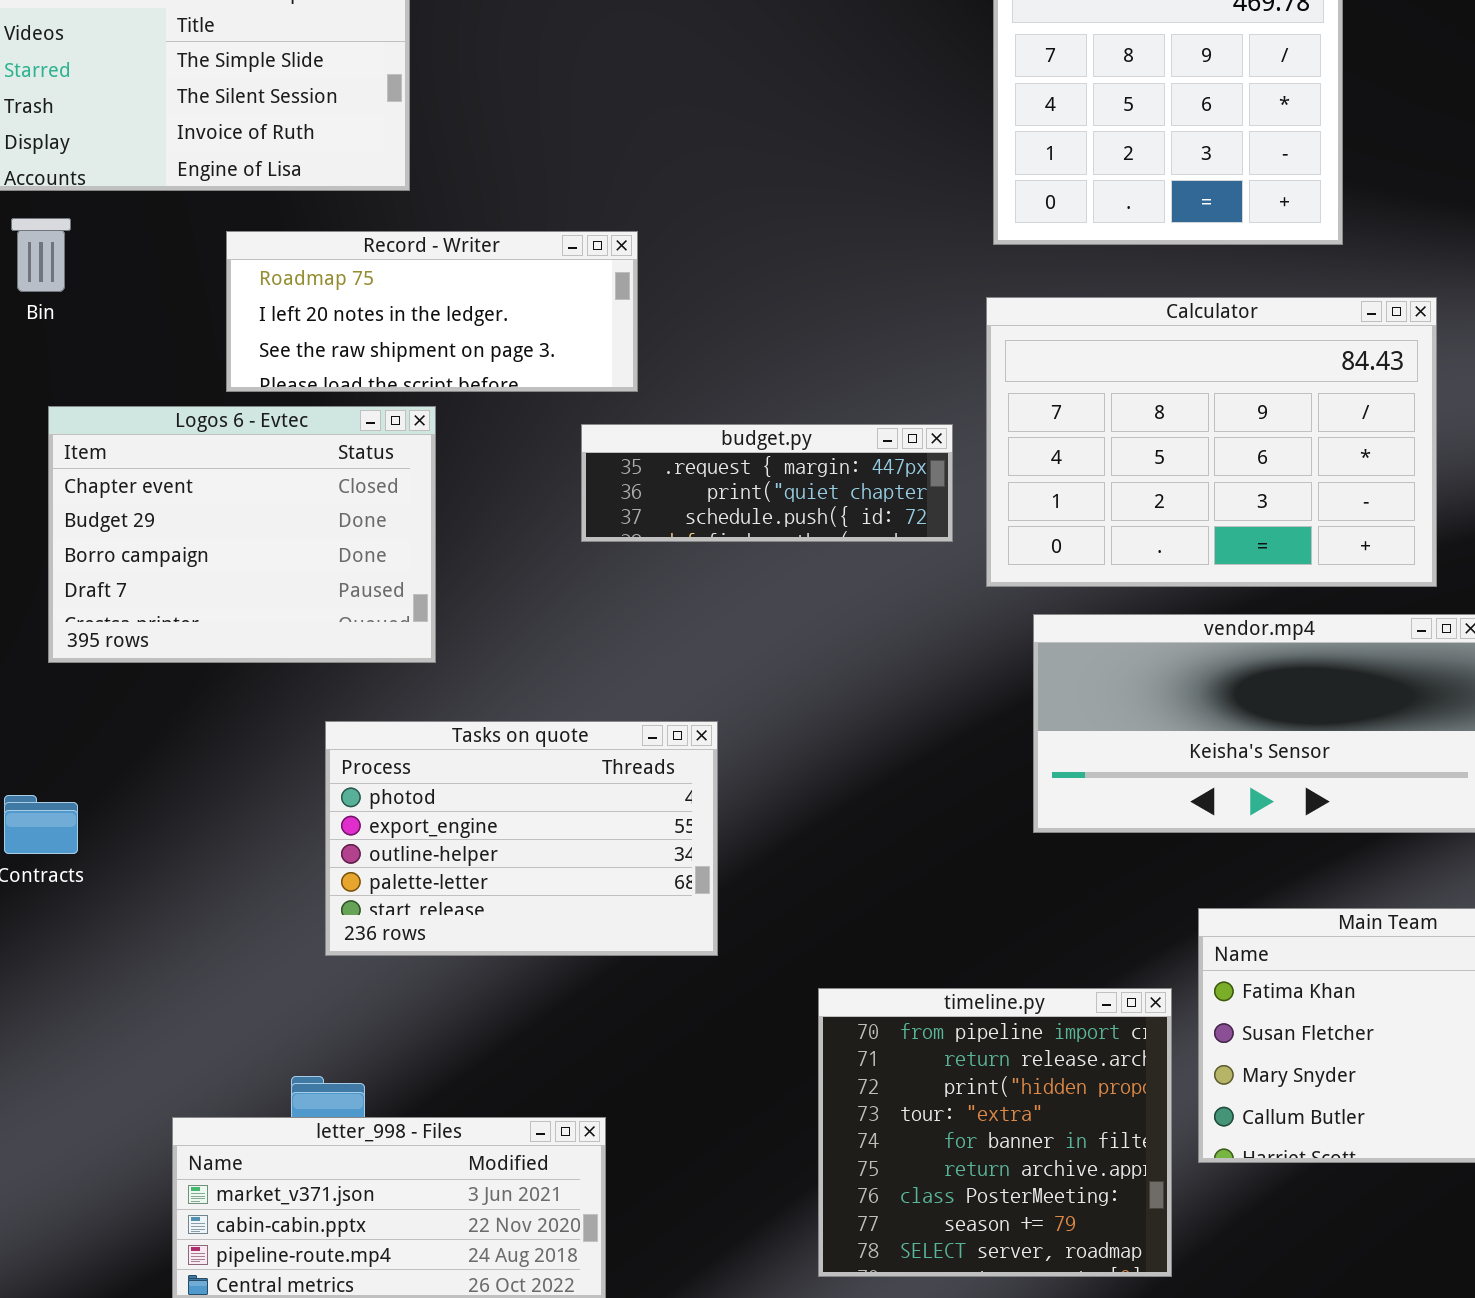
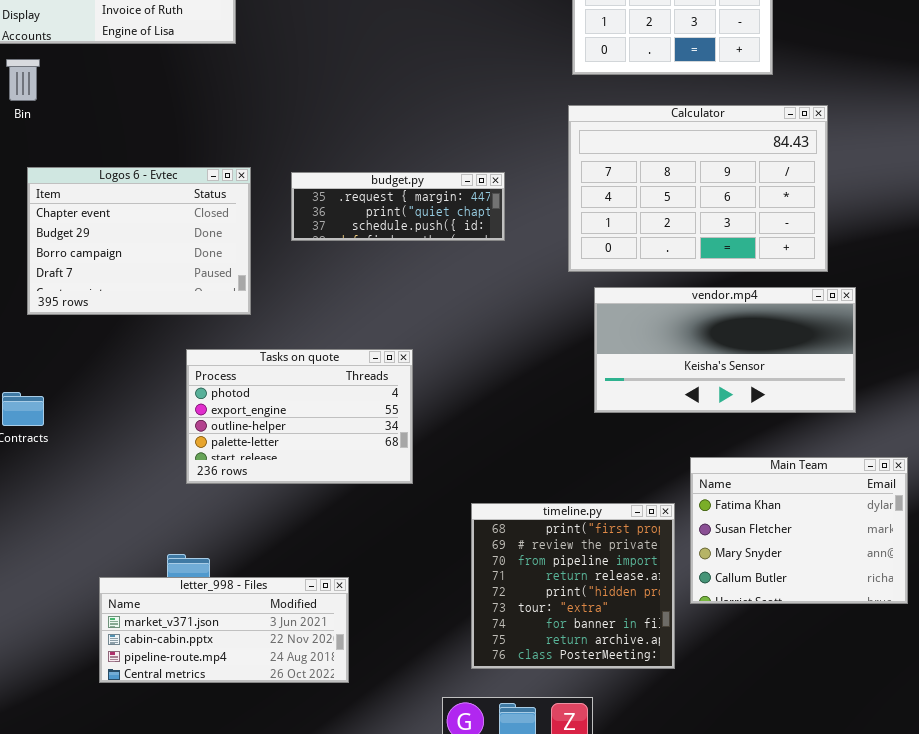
Record - Writer: [226,231,638,392] -> none, closed
budget.py: [581,424,953,542] -> [291,172,505,241], moved
timeline.py: [818,988,1172,1277] -> [471,503,675,669], scrolled up 2 rows

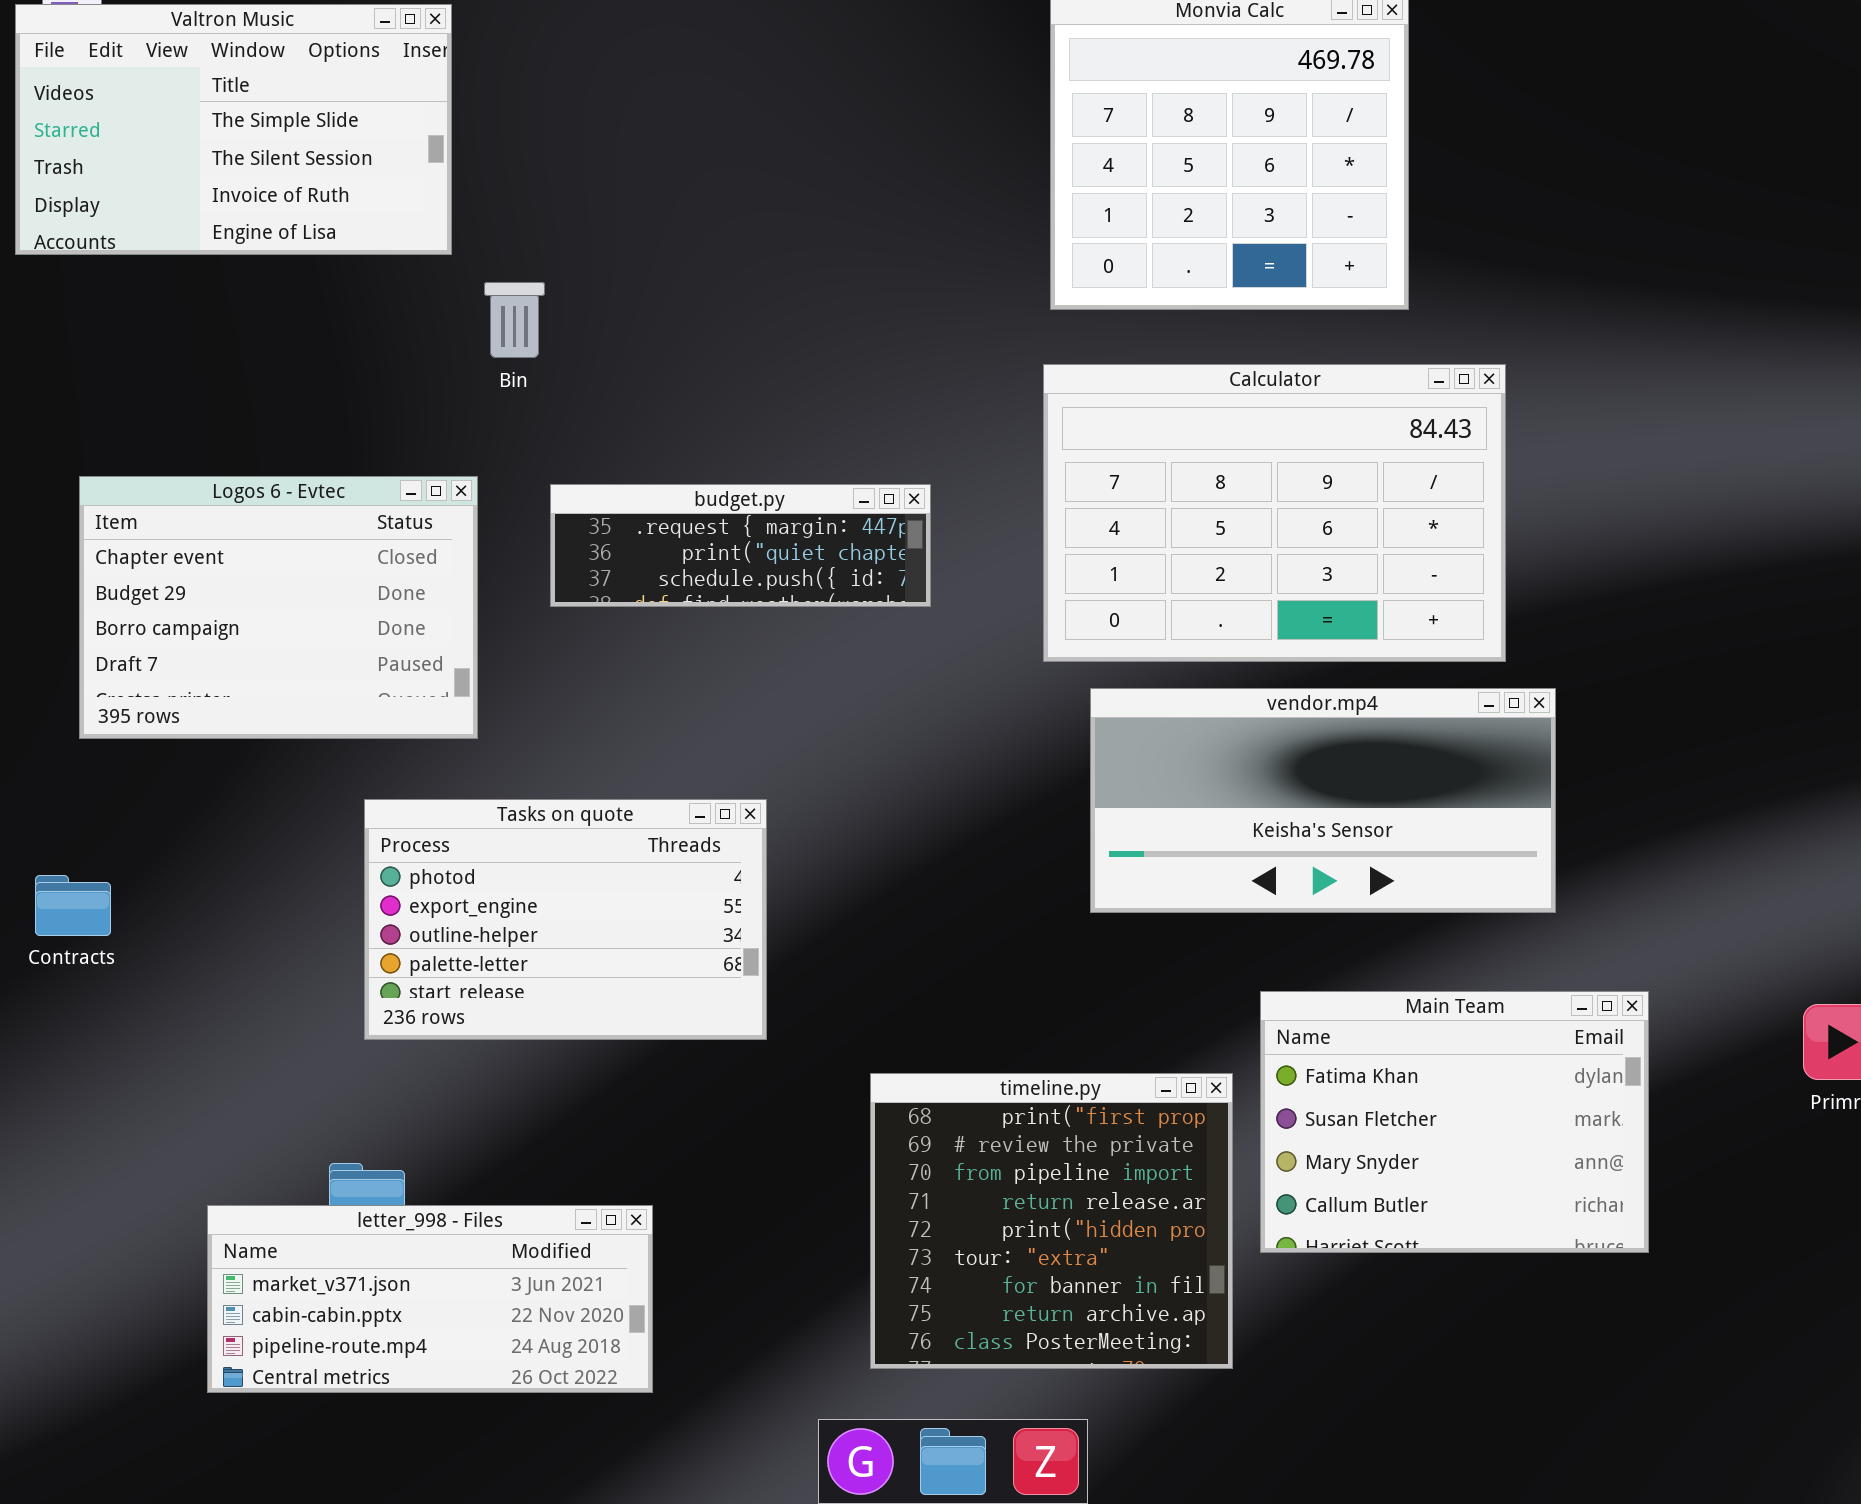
Bin: [6,59,40,101] -> [484,282,545,358], moved

